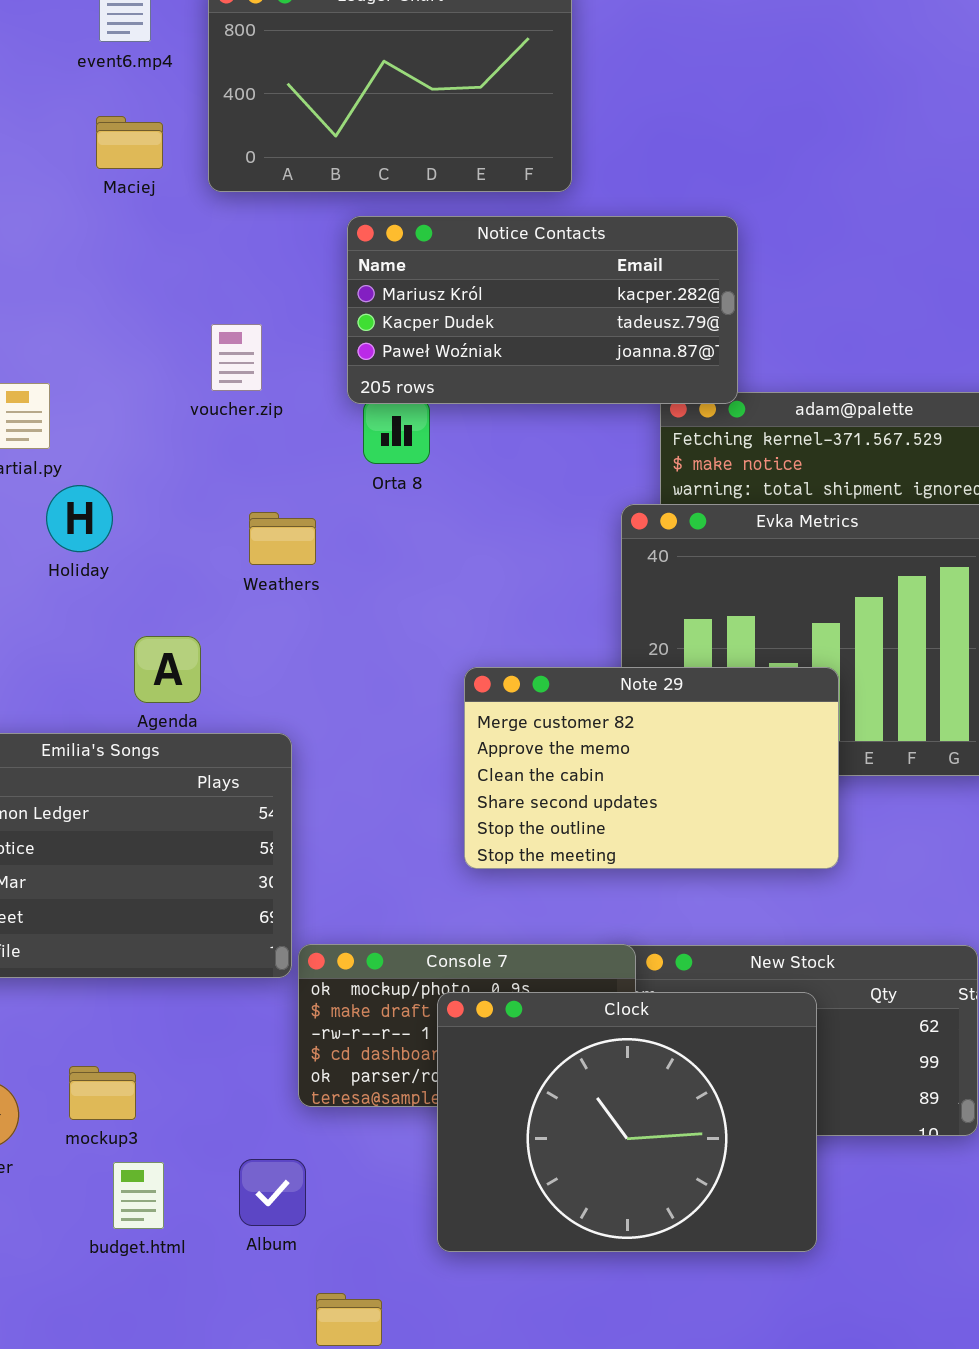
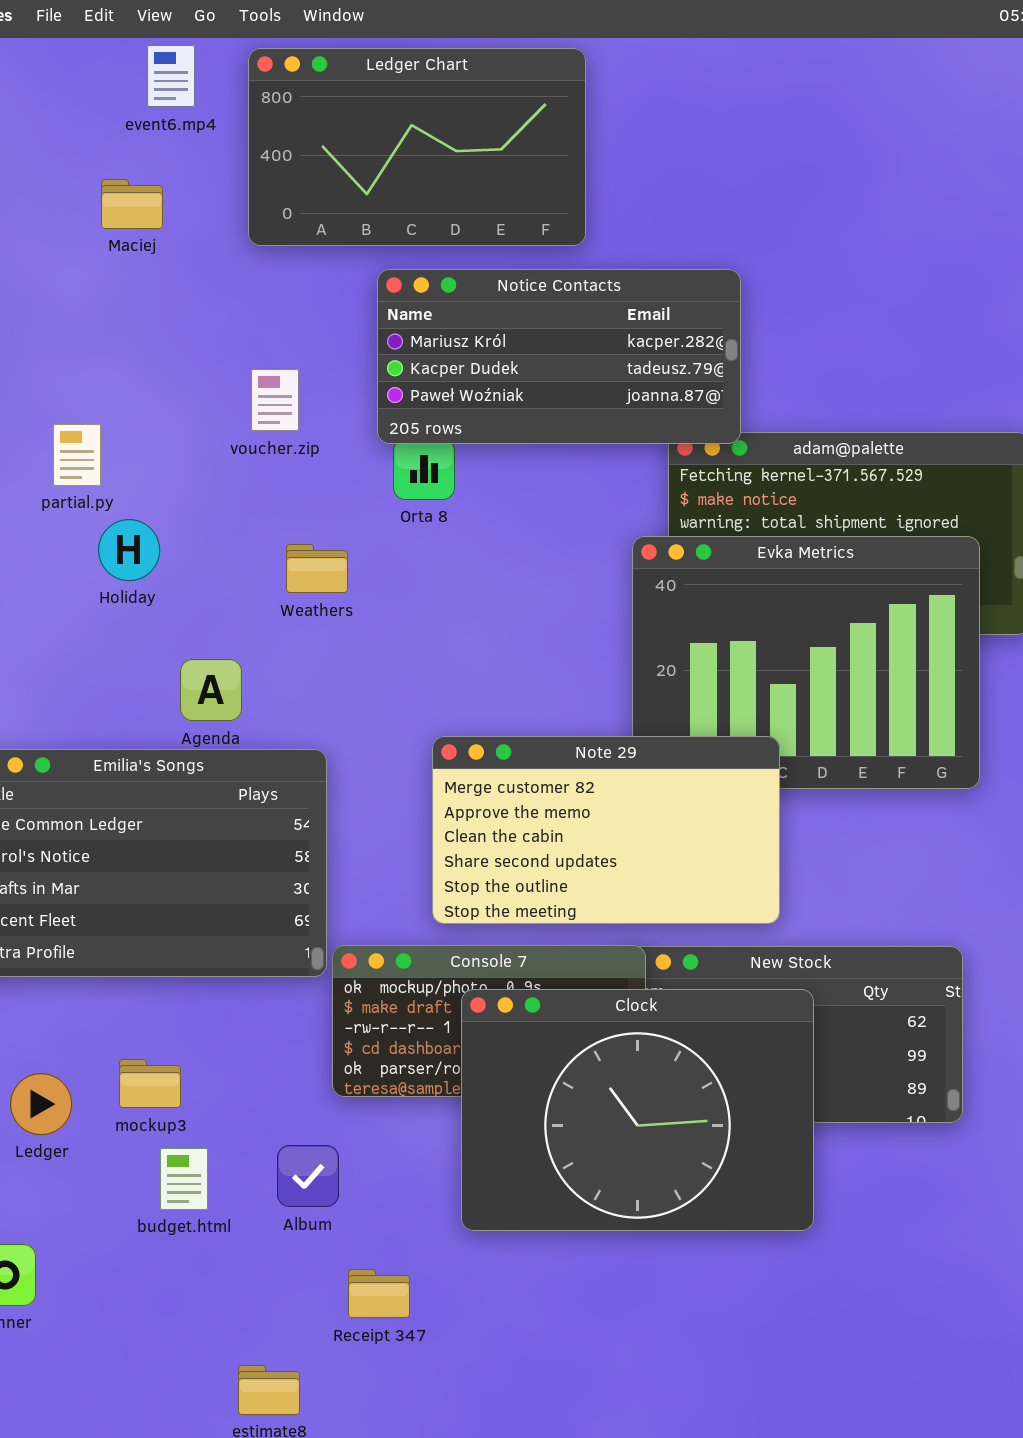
Maciej: [96,116,163,169] -> [101,179,163,229], moved
Note 29: [464,667,839,869] -> [432,736,780,924], moved

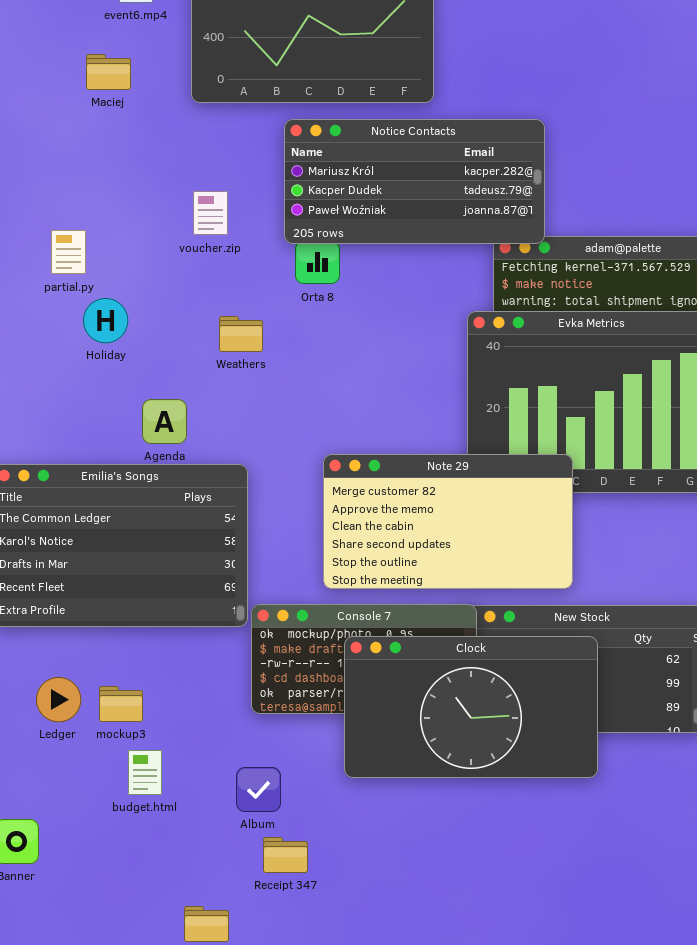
Clock: [461,989,814,1231] -> [344,636,598,778], resized
Ledger: [10,1073,72,1135] -> [36,677,81,722], moved
Album: [277,1145,339,1207] -> [236,767,281,812], moved

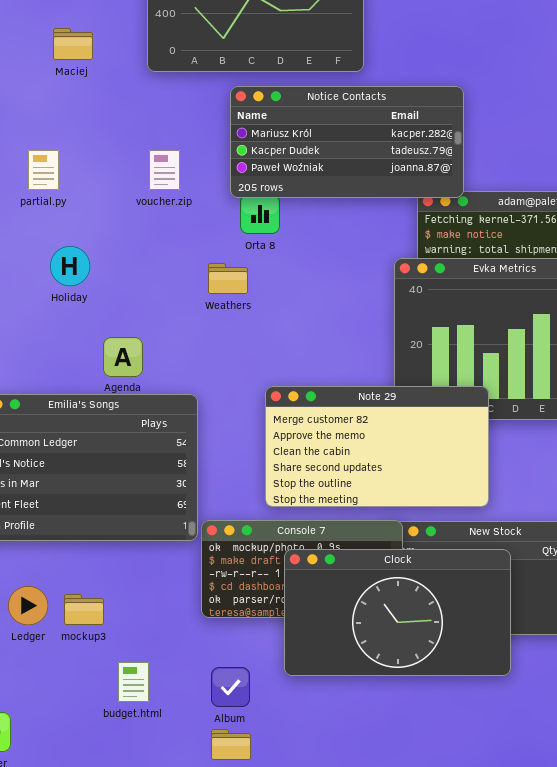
partial.py: [51,230,86,274] -> [28,150,59,190], moved
Weathers: [219,316,263,352] -> [208,263,248,294], moved
budget.html: [128,750,162,795] -> [118,662,149,702], moved
Album: [236,767,281,812] -> [211,667,250,707], moved

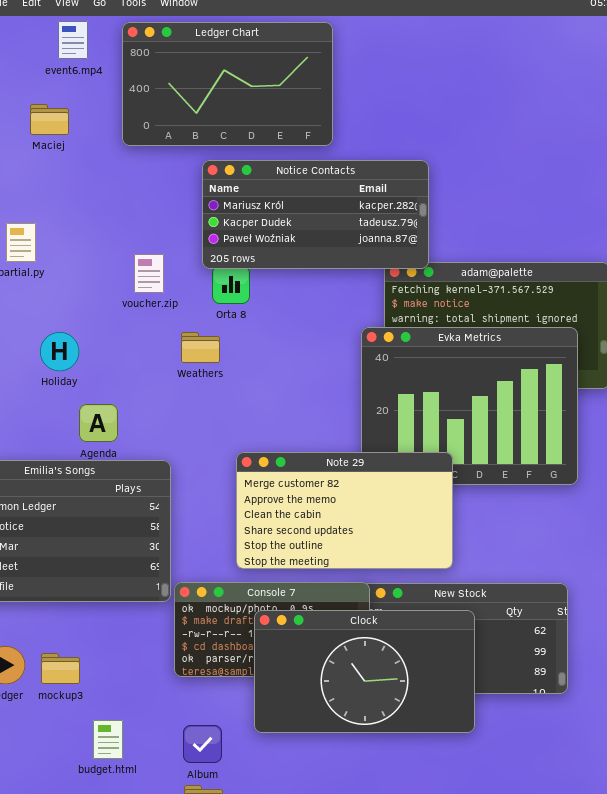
voucher.zip: [149,150,180,190] -> [134,254,164,293], moved
Holiday: [50,246,90,286] -> [40,332,79,371], moved

